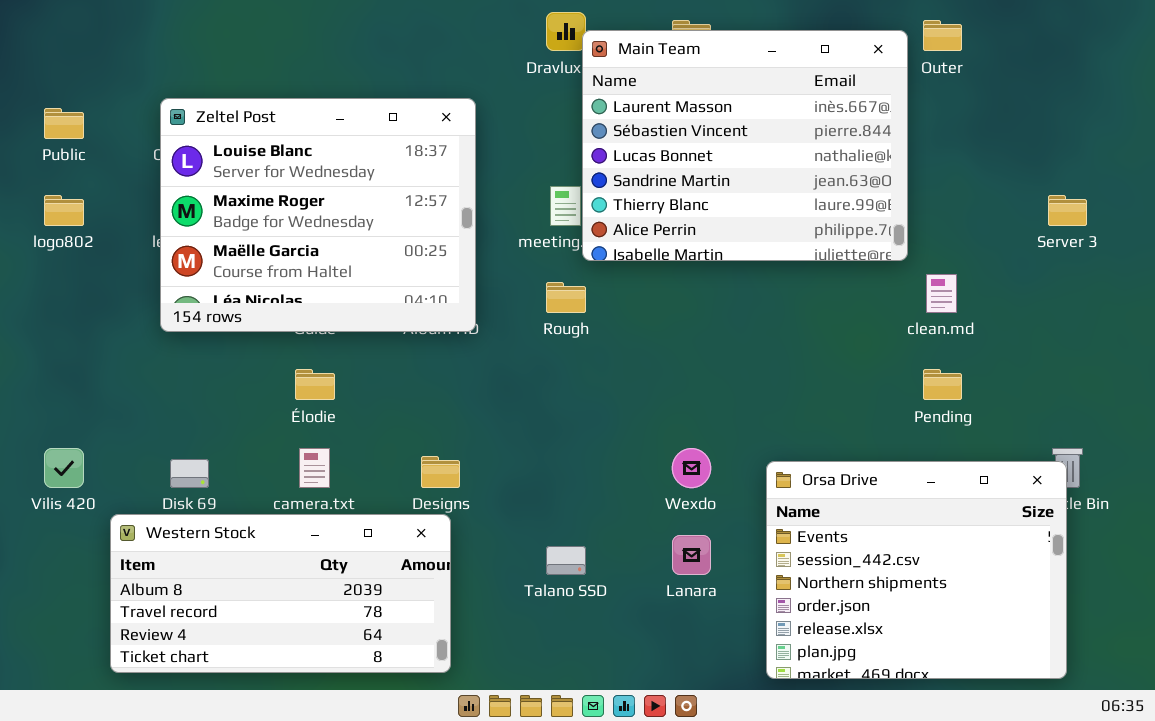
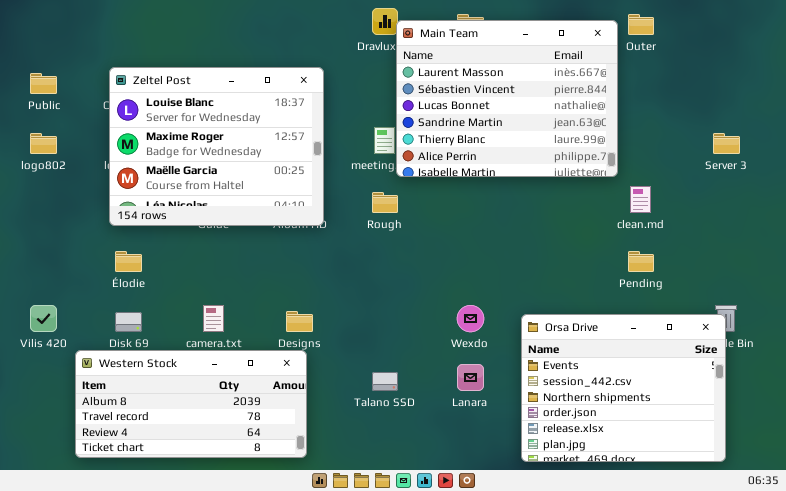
Élodie: [295,369,335,400] -> [115,251,142,272], moved

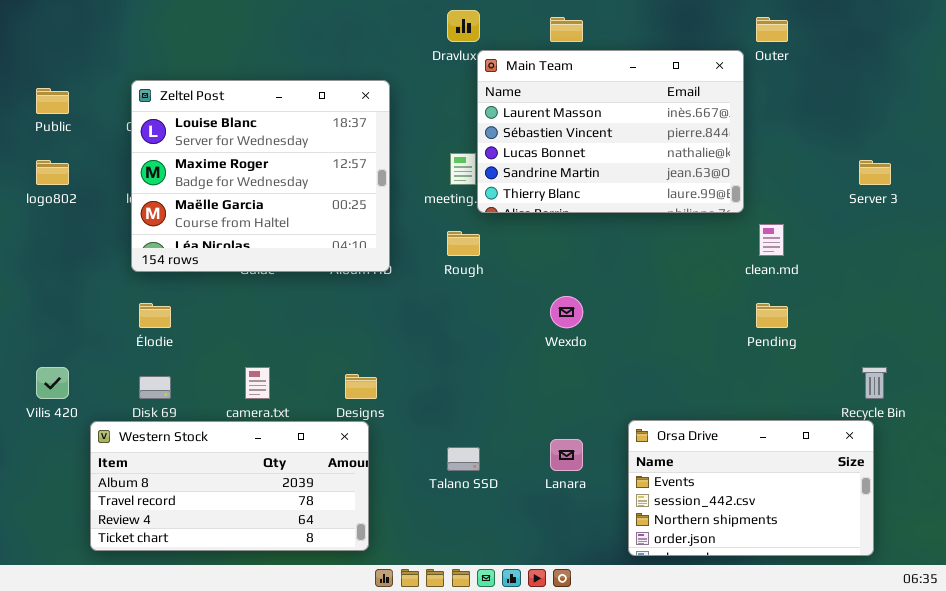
Main Team: [396,20,618,177] -> [477,50,744,213], resized
Wexdo: [457,305,484,332] -> [550,296,583,328], moved
Orsa Drive: [521,314,726,462] -> [628,420,874,556], resized

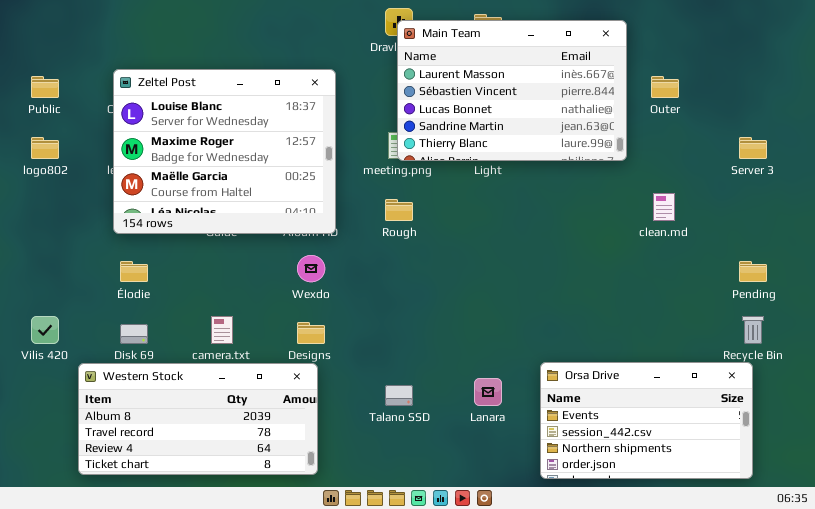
Outer: [756,17,788,42] -> [651,76,679,98], moved
Main Team: [477,50,744,213] -> [397,20,627,161], moved
Wexdo: [550,296,583,328] -> [297,255,325,282], moved
Pending: [756,303,788,328] -> [739,261,767,282], moved

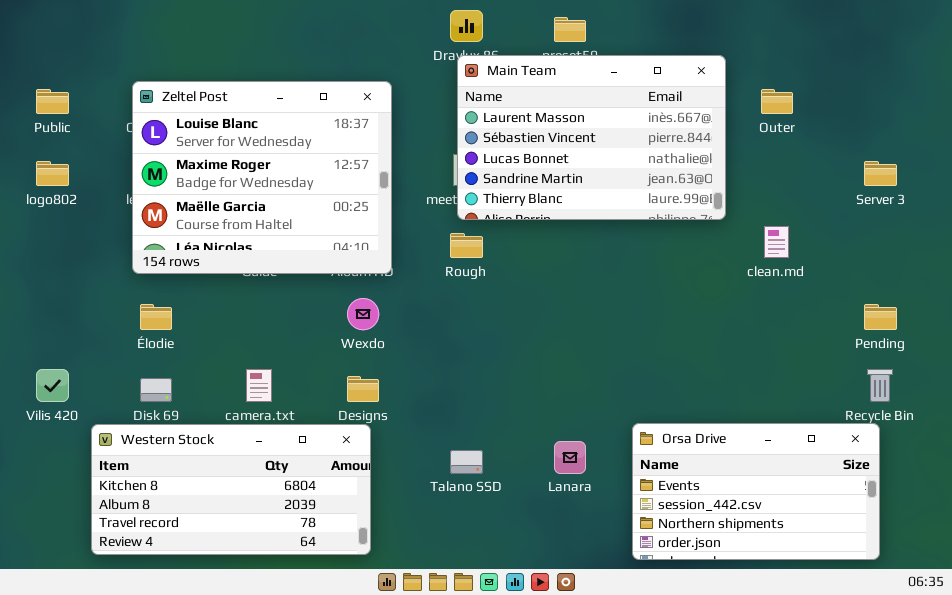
Main Team: [397,20,627,161] -> [457,55,726,220], moved
Western Stock: [78,363,318,475] -> [91,424,371,555], scrolled up 1 row

